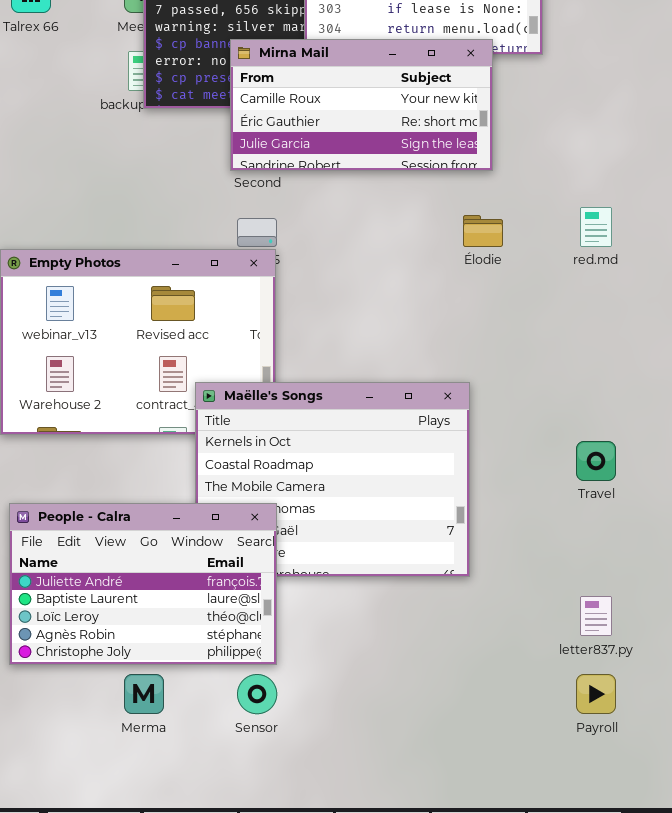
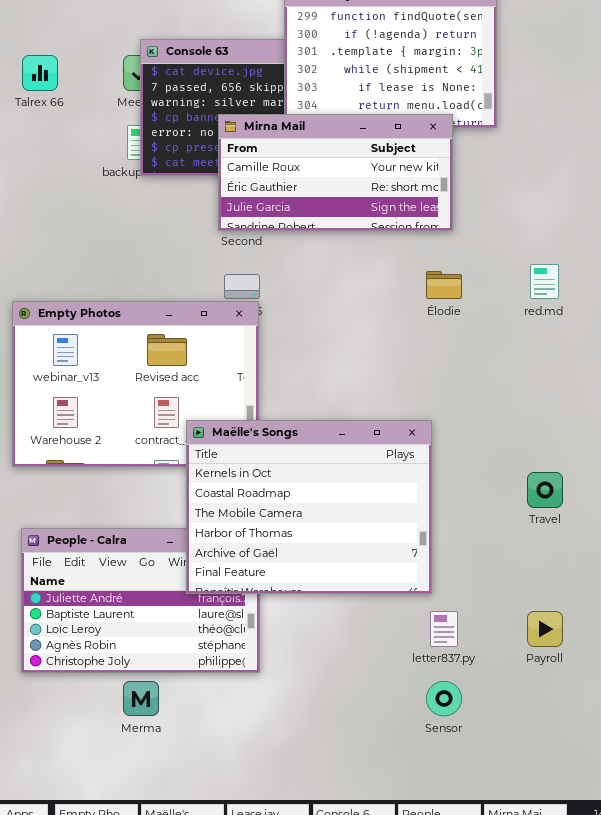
Maëlle's Songs: [195,382,470,577] -> [186,420,432,594], raised
letter837.py: [580,596,612,636] -> [430,611,458,647], moved
Sensor: [237,674,277,714] -> [426,681,462,716], moved
Payroll: [576,674,616,714] -> [527,611,563,647], moved

